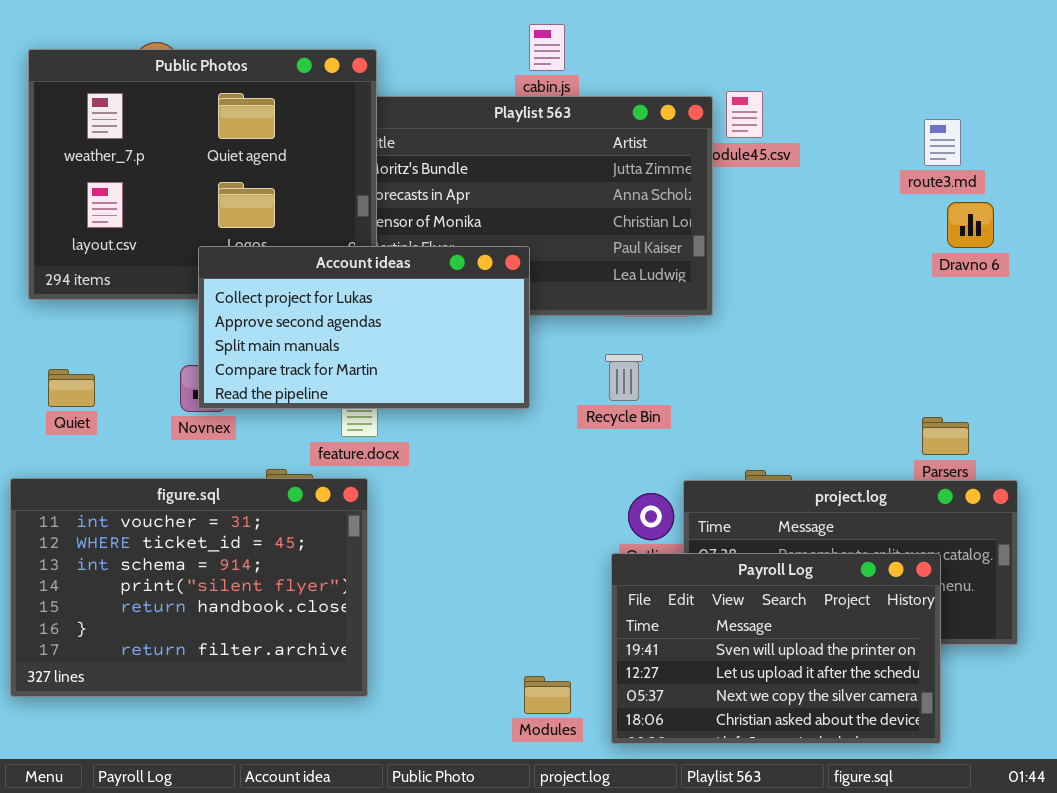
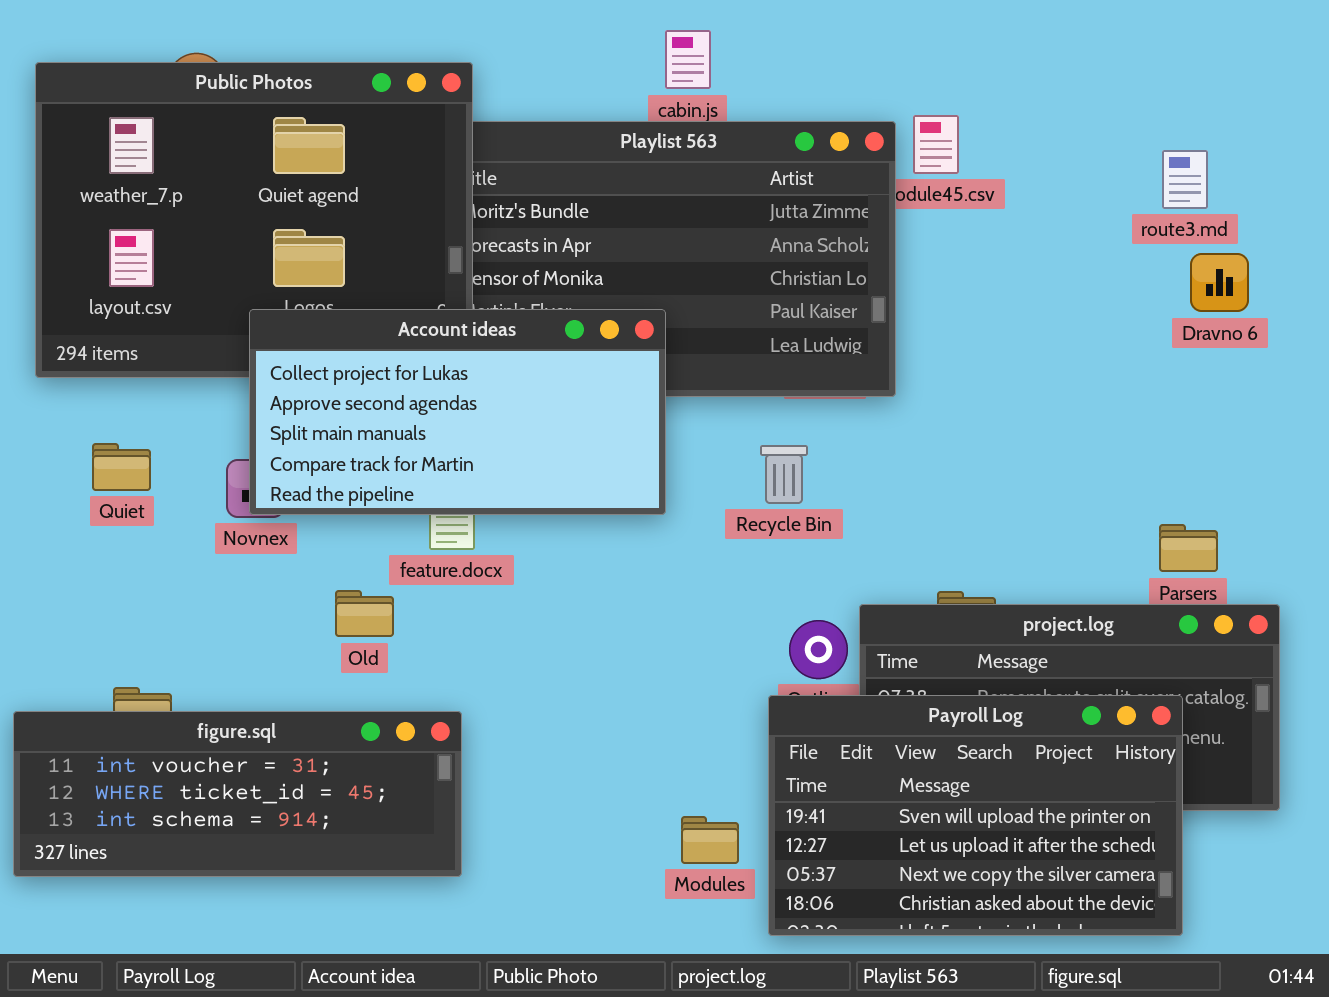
Quiet: [48,369,95,407] -> [92,443,151,491], moved
figure.sql: [10,478,368,697] -> [13,711,462,877], resized
Modules: [524,676,571,714] -> [681,816,739,864], moved

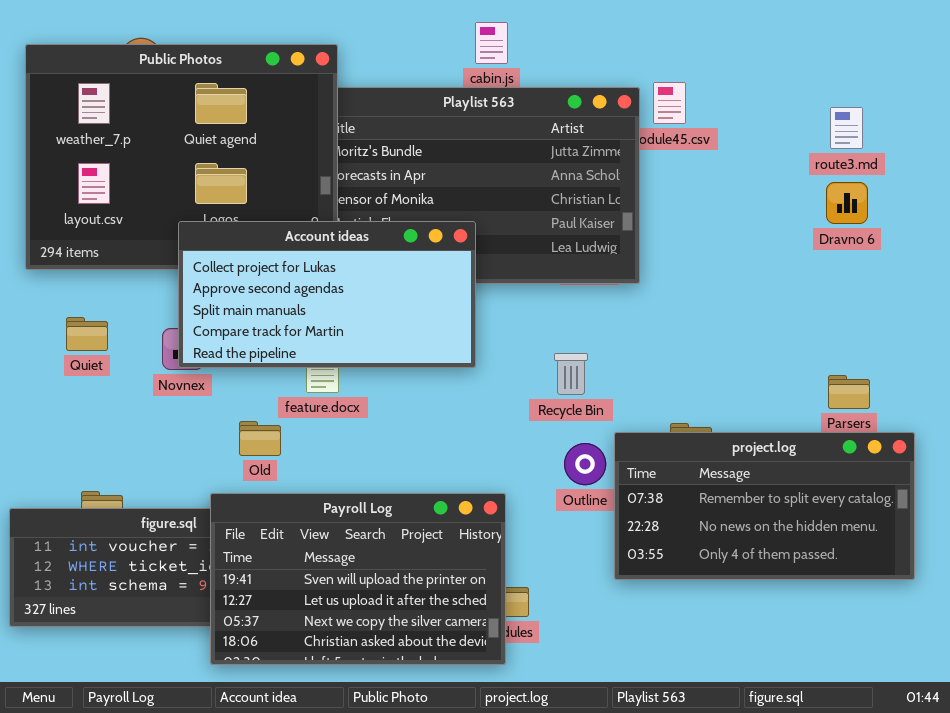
Dravno 6: [1190,253,1249,312] -> [826,182,868,224], moved
Recycle Bin: [760,445,808,504] -> [554,353,588,395], moved
Payroll Log: [768,695,1183,936] -> [210,493,506,665], moved

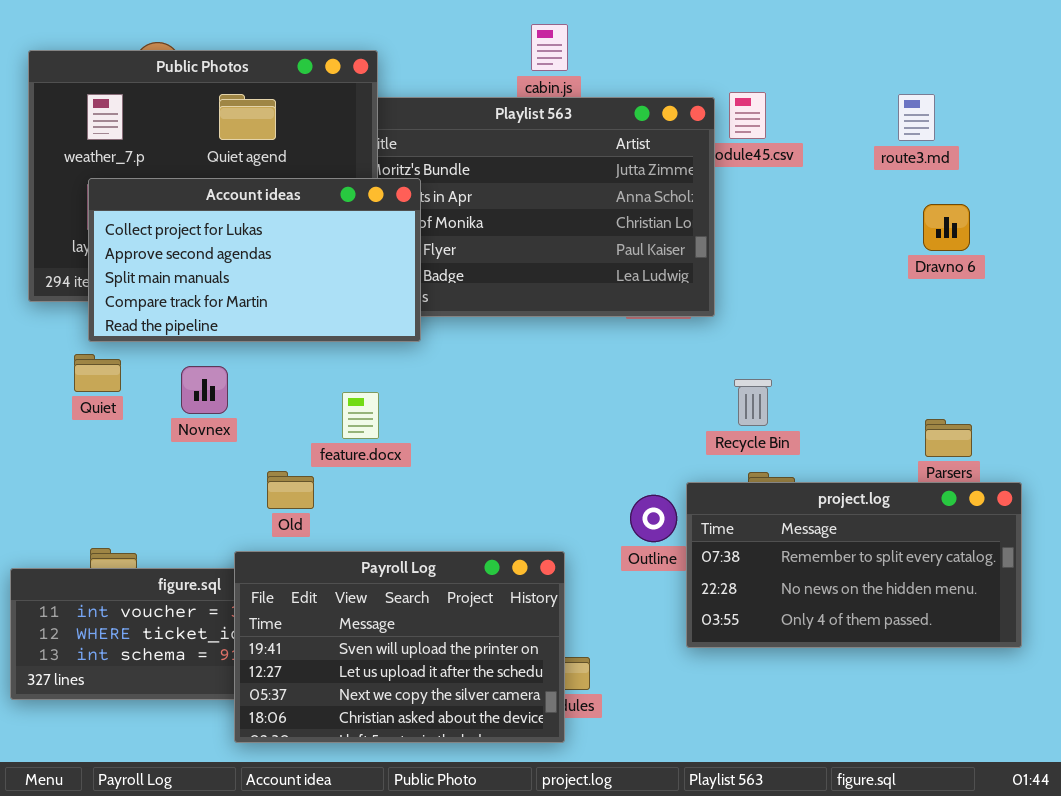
route3.md: [830,107,863,149] -> [898,94,935,141], moved
Account ideas: [178,221,476,368] -> [88,178,421,342], moved
Recycle Bin: [554,353,588,395] -> [734,379,772,426], moved

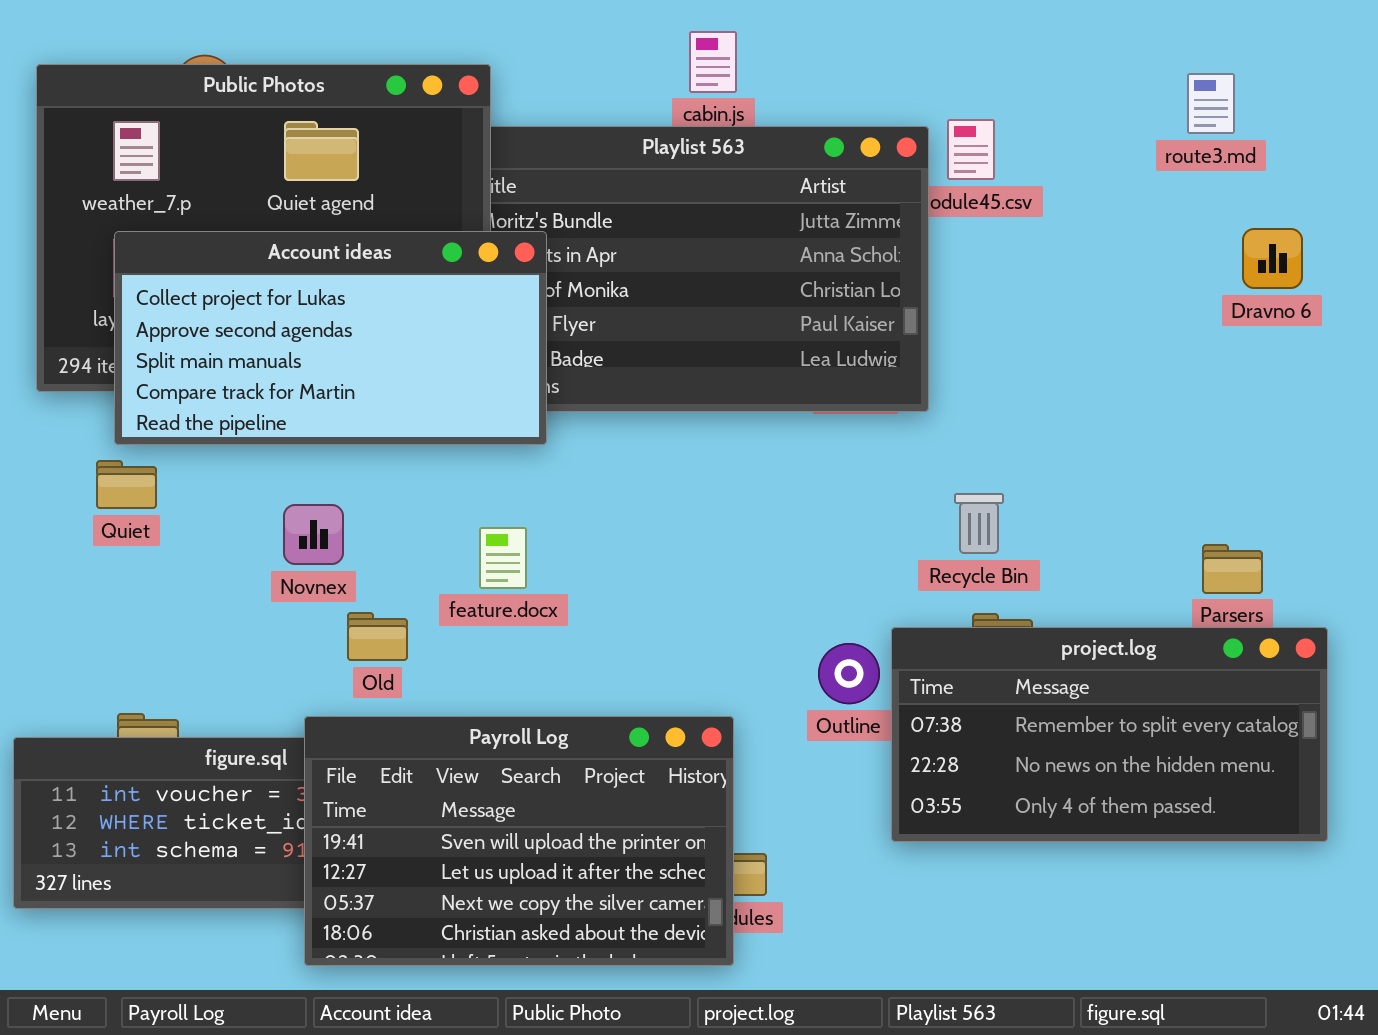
route3.md: [898,94,935,141] -> [1187,73,1235,134], moved
Dravno 6: [923,204,970,251] -> [1242,228,1303,289], moved
Novnex: [181,366,228,414] -> [283,504,344,565], moved
feature.docx: [342,392,379,439] -> [479,527,527,589], moved

